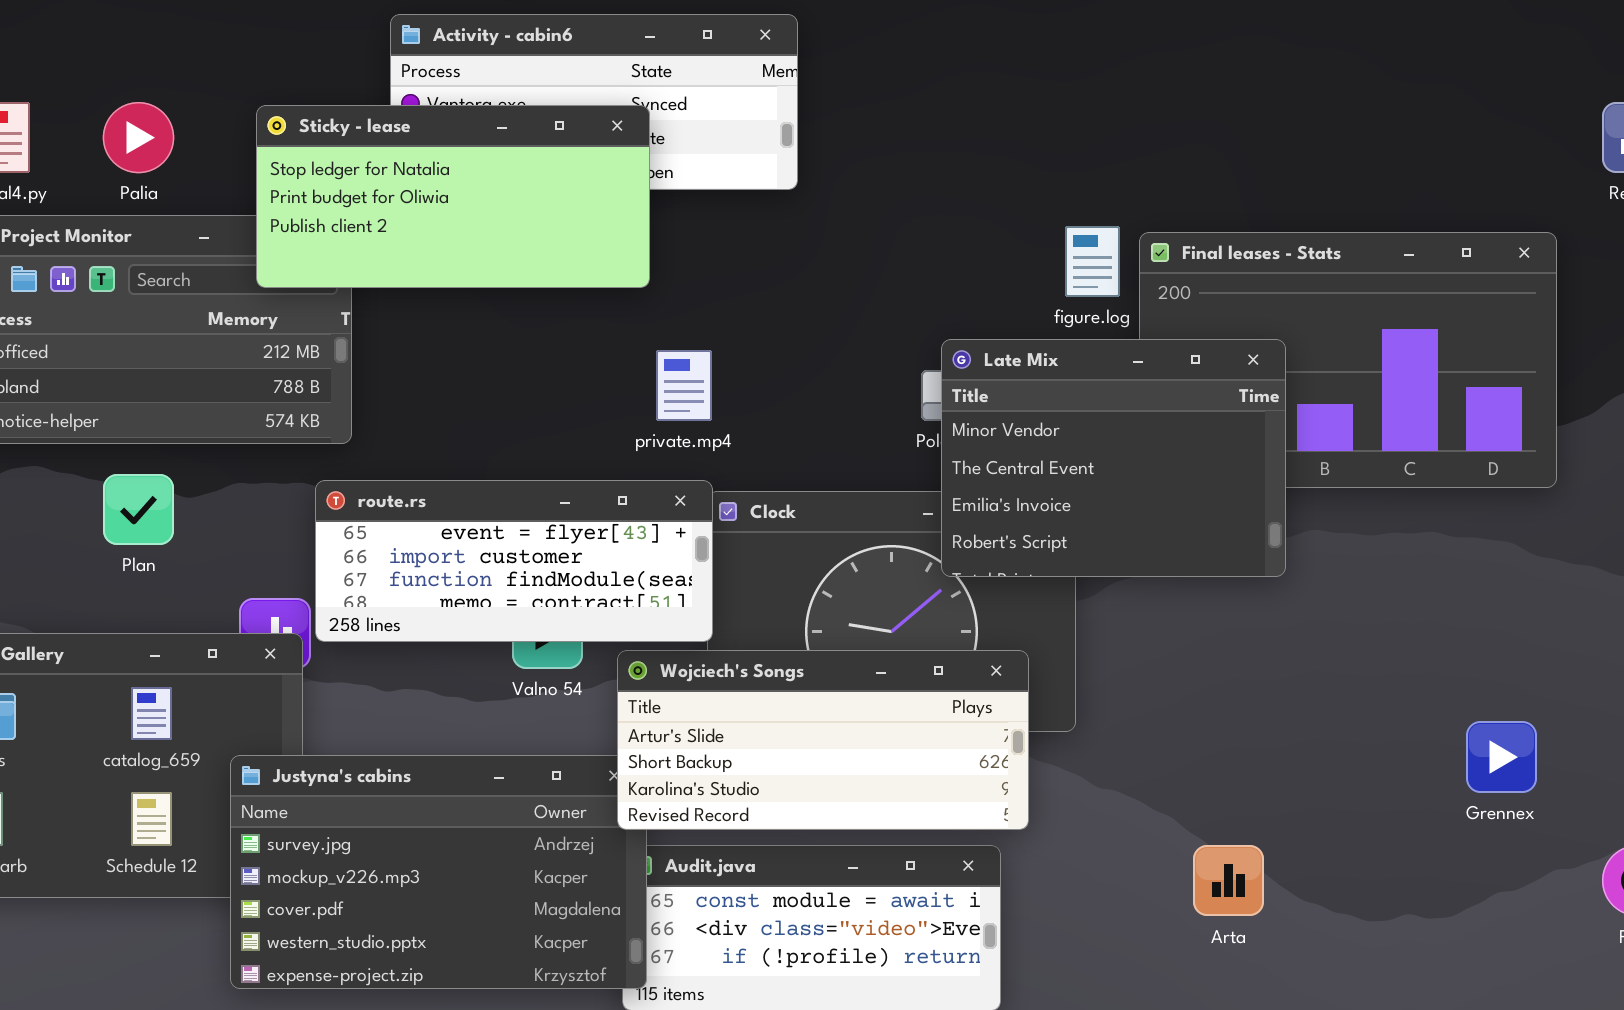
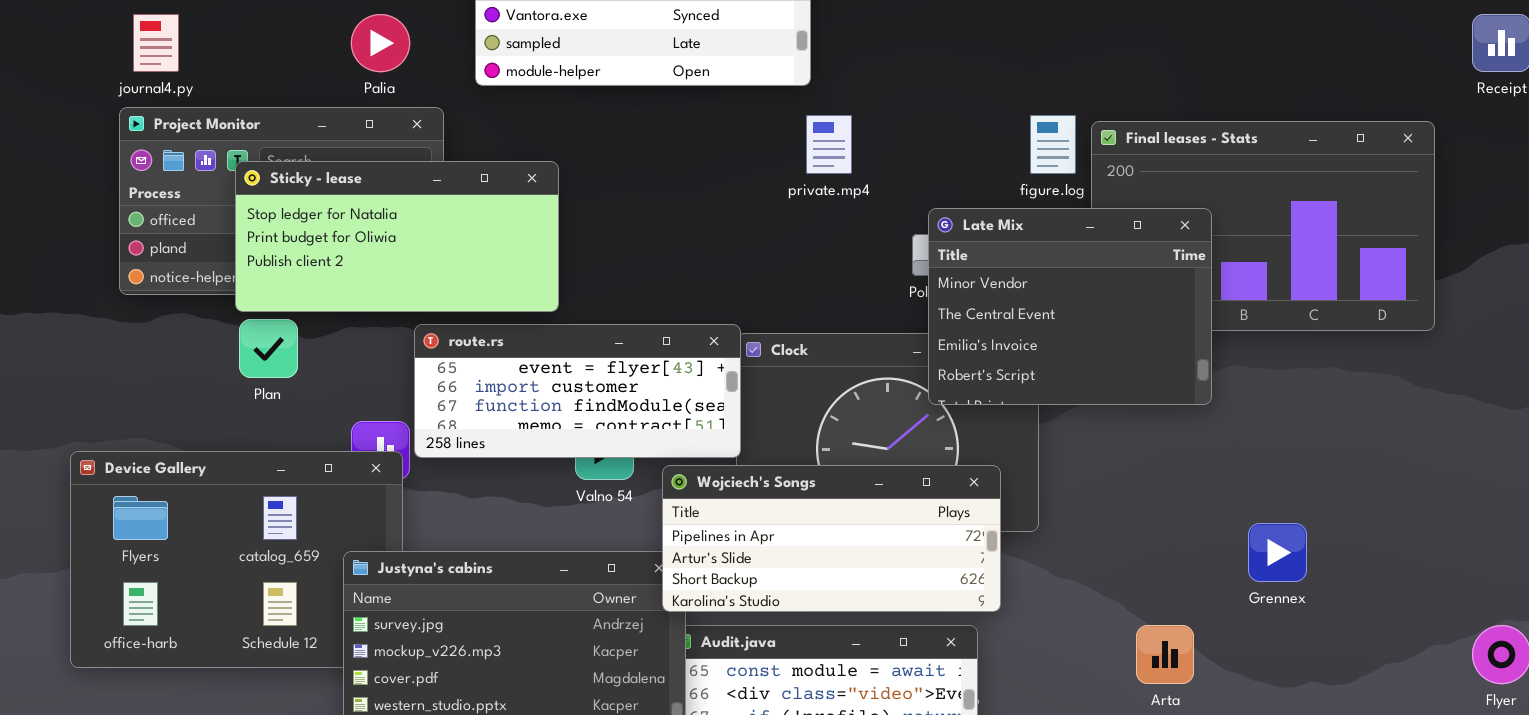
Palia: [103,102,174,173] -> [351,14,410,72], moved
Sticky - lease: [256,105,650,288] -> [235,161,559,312], moved
private.mp4: [656,350,712,421] -> [806,115,852,174], moved
Wojciech's Songs: [617,650,1029,830] -> [662,465,1001,612], scrolled up 1 row
Grennex: [1466,721,1537,793] -> [1248,523,1307,582], moved

